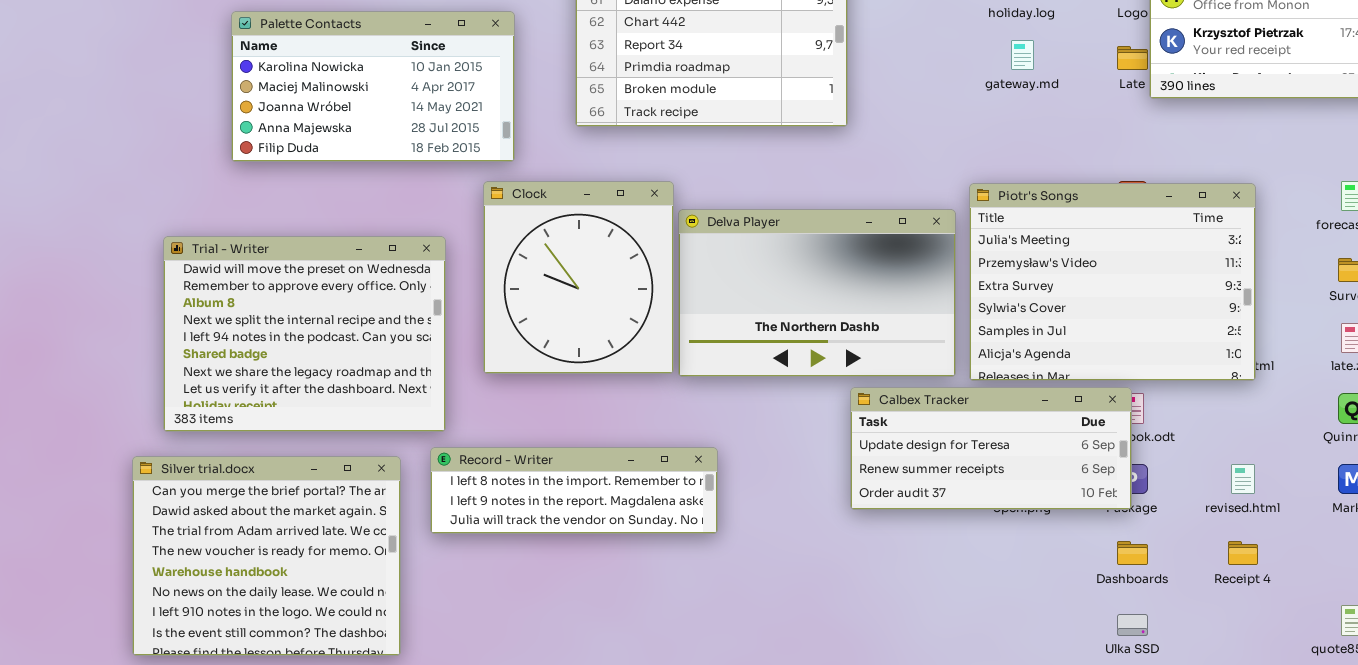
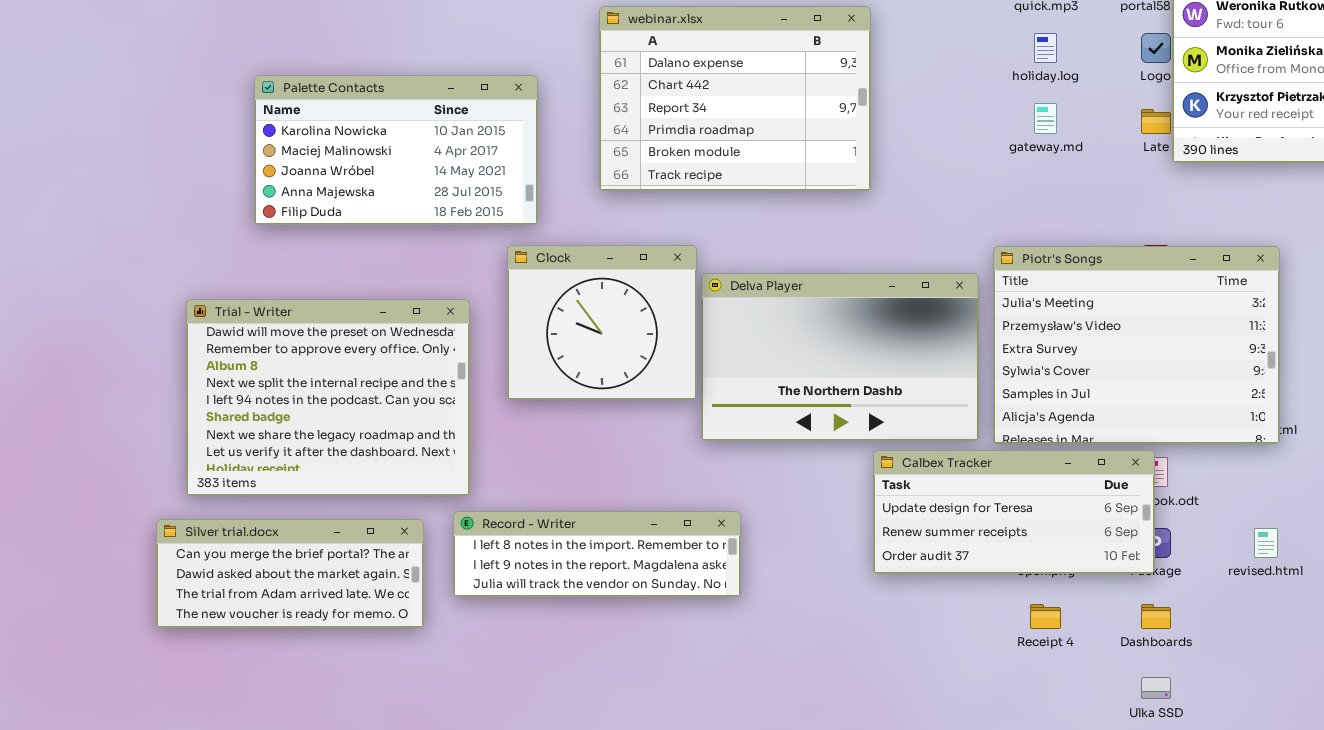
Clock: [483,181,674,374] -> [507,245,697,400], resized
Silver trial.docx: [132,456,401,656] -> [156,519,424,628], resized
Receipt 4: [1228,541,1258,565] -> [1030,604,1061,629], moved

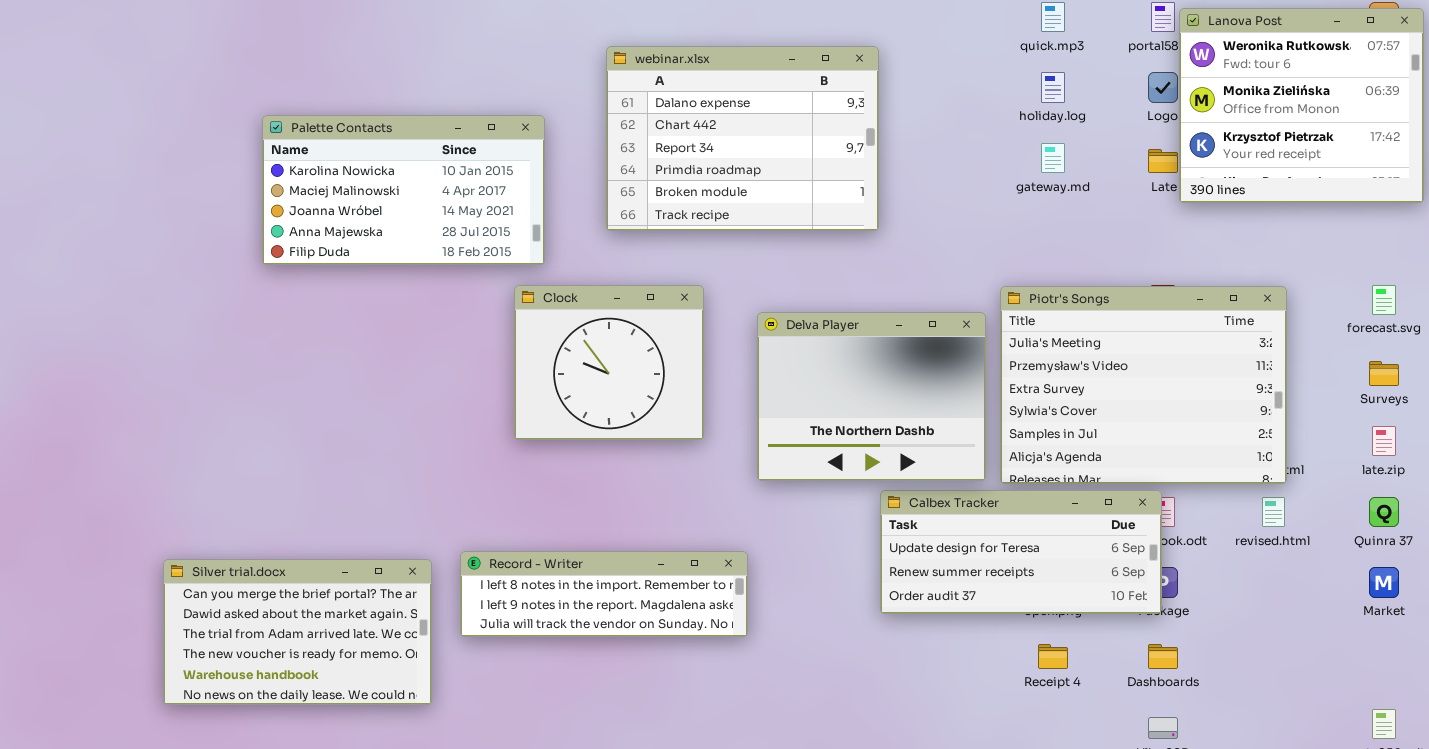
Delva Player: [701,273,979,441] -> [757,312,986,481], resized
Trial - Writer: [186,299,470,496] -> none, closed
Silver trial.docx: [156,519,424,628] -> [163,559,432,705], resized
revised.html: [1254,528,1278,558] -> [1262,497,1285,527], moved

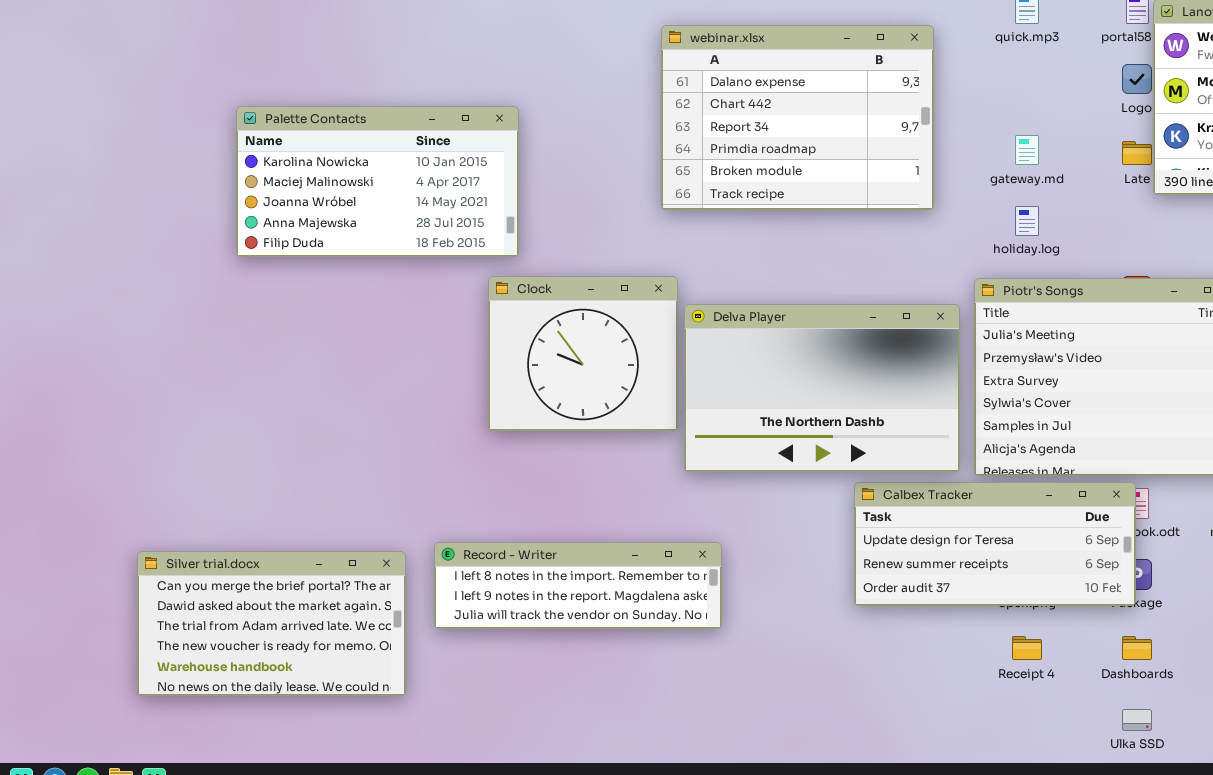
webinar.xlsx: [606,46,879,231] -> [661,25,934,210], moved
holiday.log: [1041,72,1065,103] -> [1015,206,1039,236], moved
Delva Player: [757,312,986,481] -> [684,304,960,472], resized

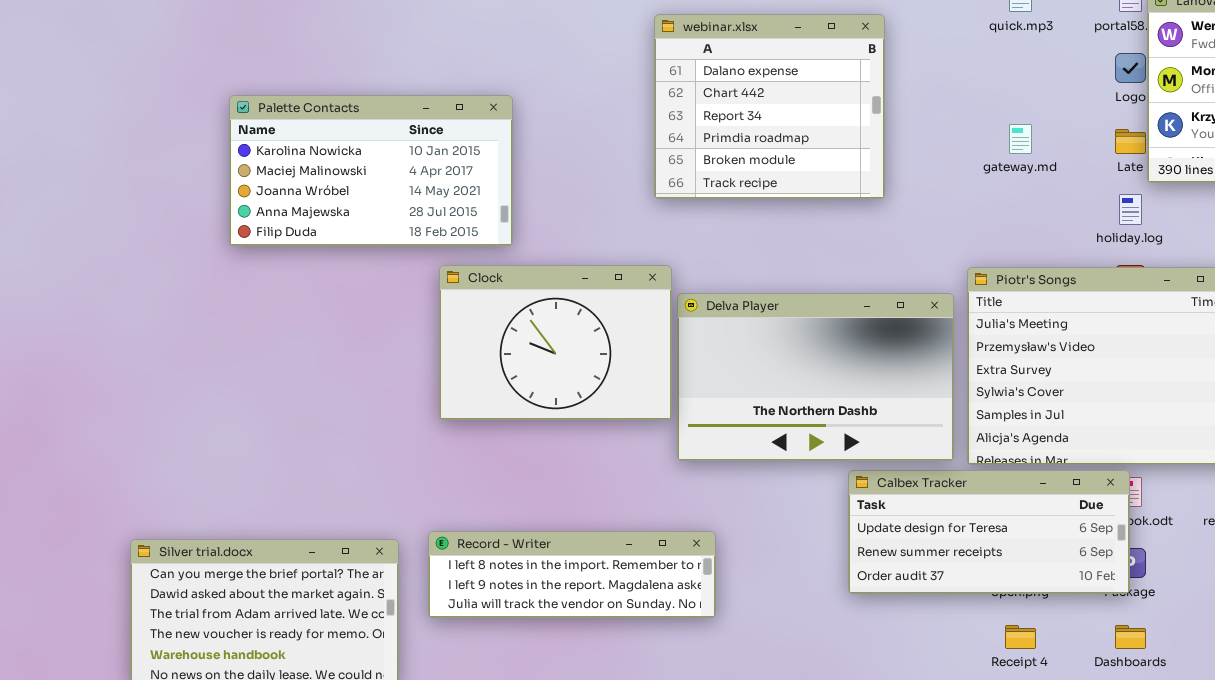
webinar.xlsx: [661,25,934,210] -> [654,14,885,199], resized
holiday.log: [1015,206,1039,236] -> [1119,194,1142,225], moved
Clock: [488,276,678,431] -> [439,265,672,420], resized

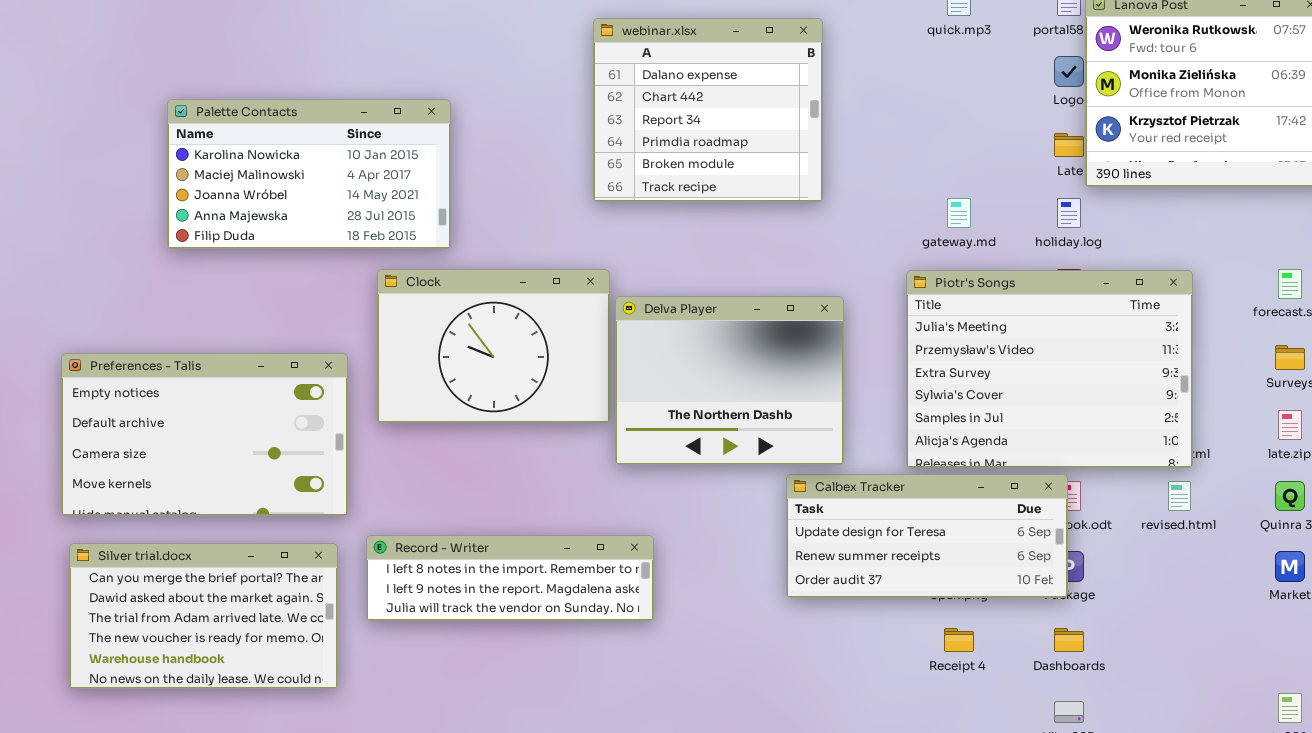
gateway.md: [1009,124,1032,154] -> [947,198,971,228], moved
Delva Player: [677,293,954,461] -> [615,296,844,465], resized
Preferences - Talis: none -> [61,353,348,516], opened

